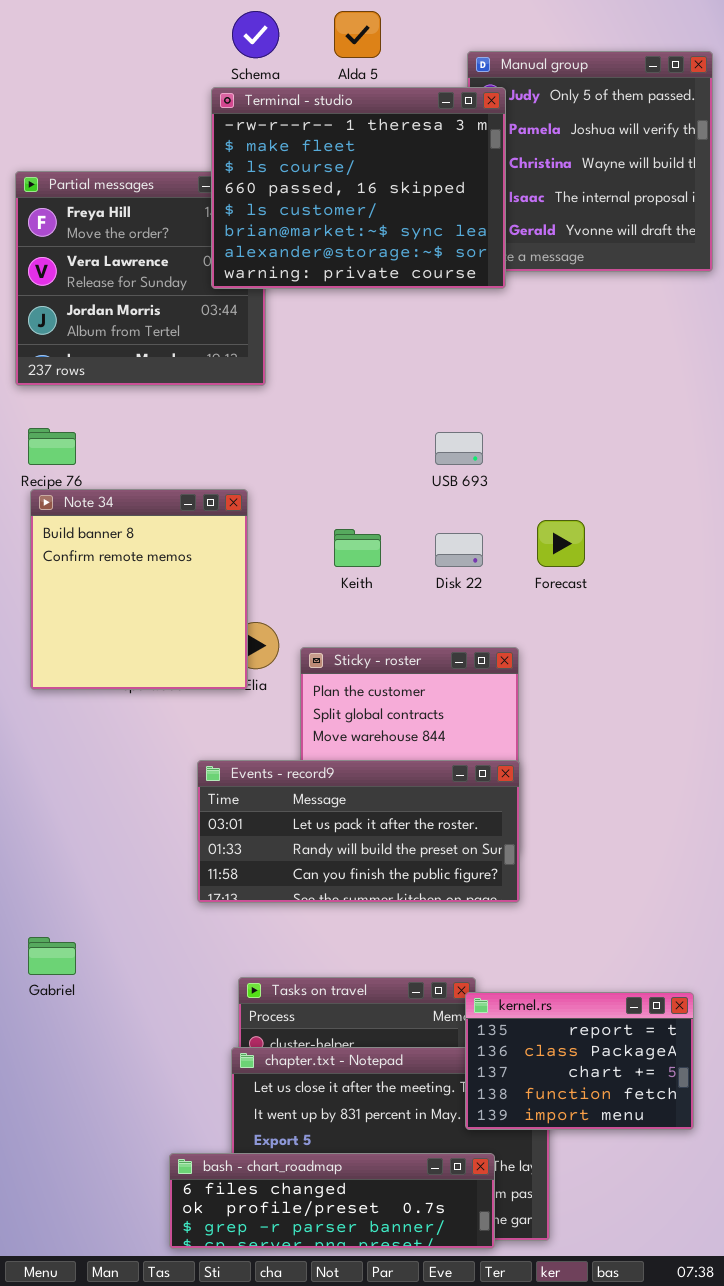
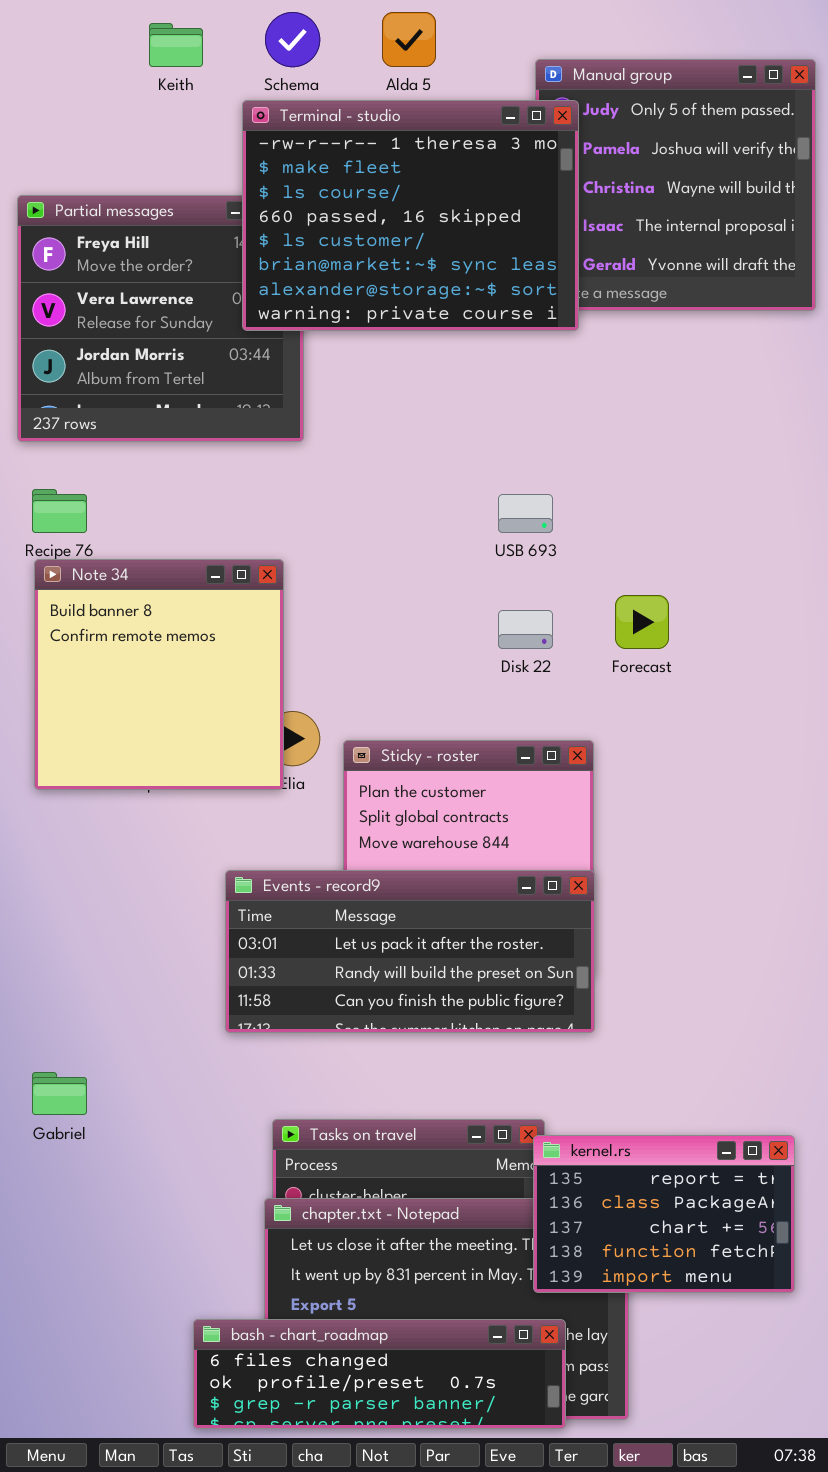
Keith: [334,529,381,567] -> [149,23,203,67], moved

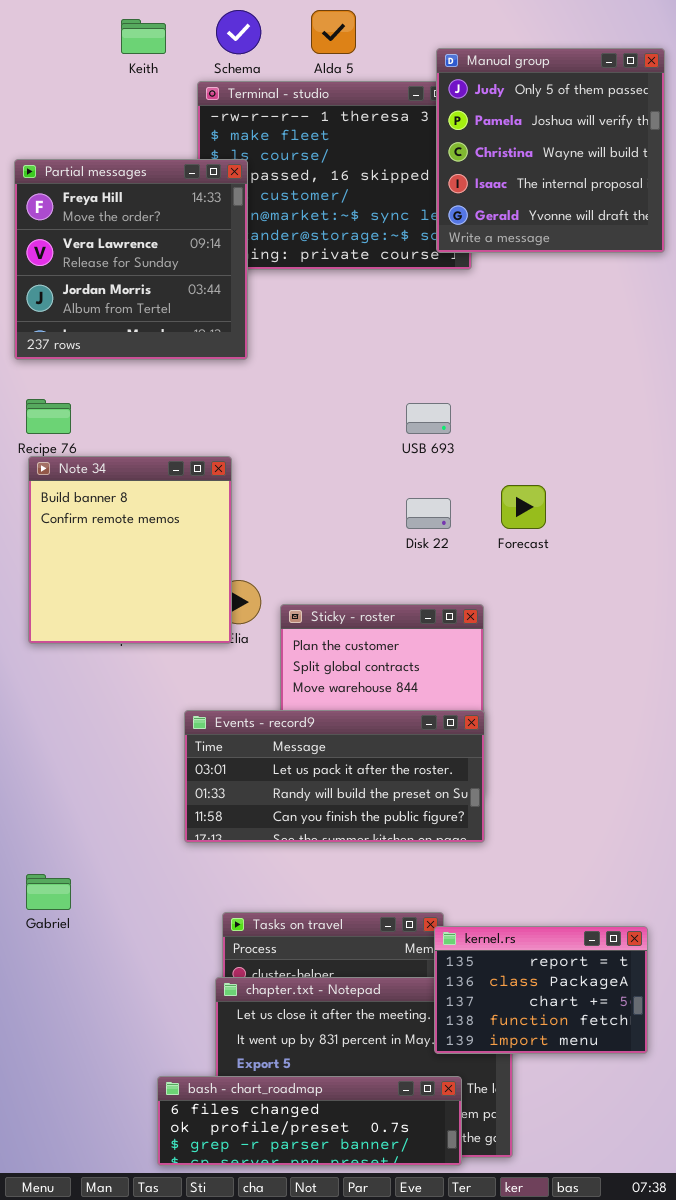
Manual group: [535,59,816,311] -> [436,48,665,253], raised
Partial messages: [17,195,304,442] -> [14,159,248,360], raised

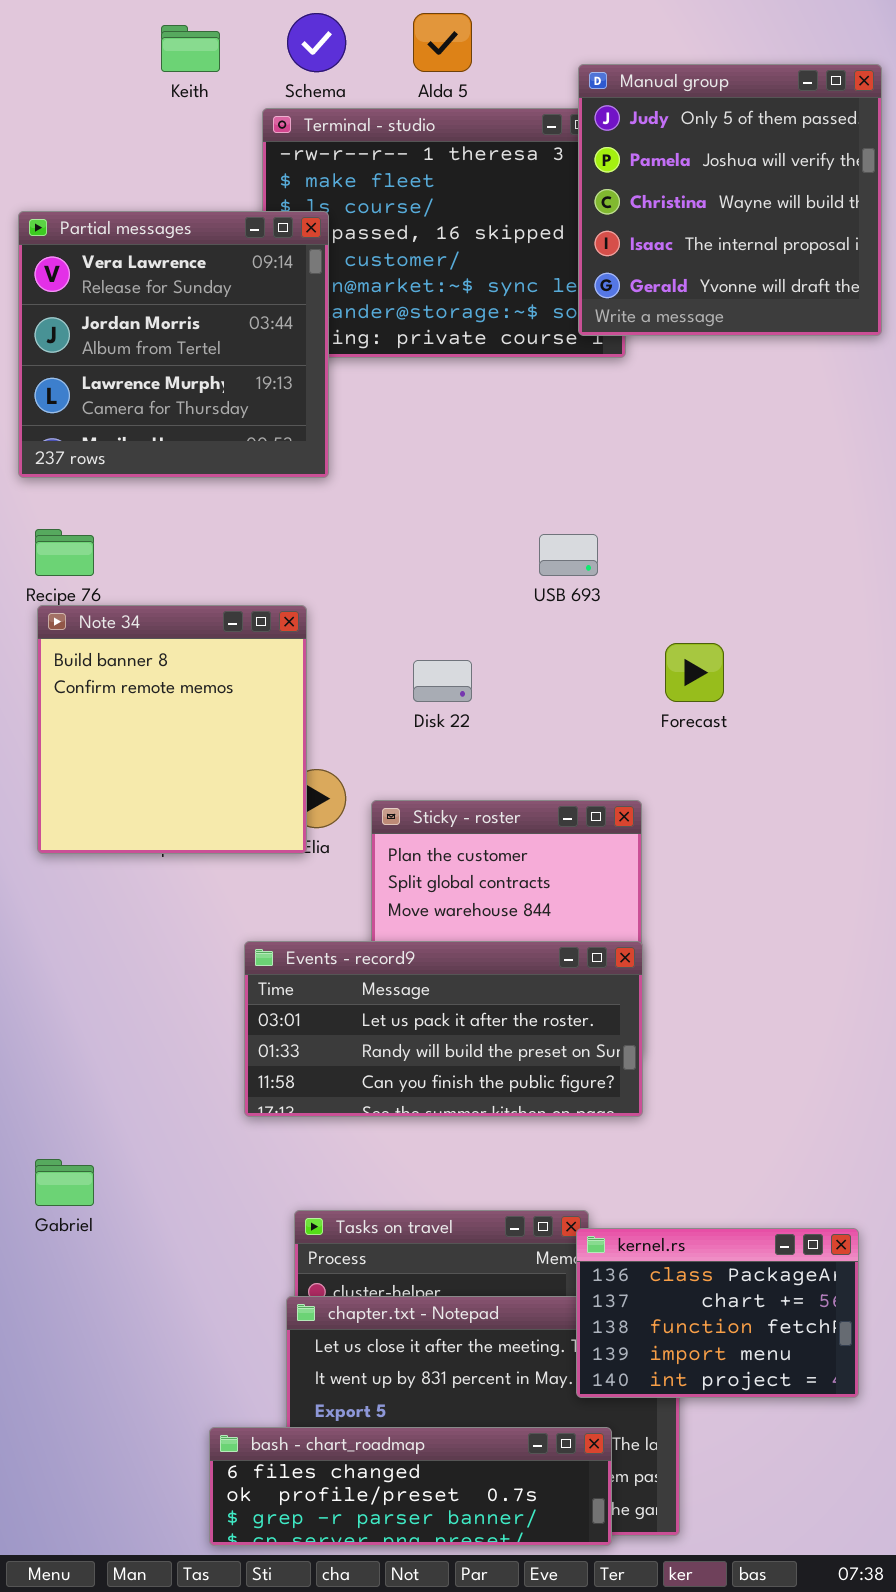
Partial messages: [14,159,248,360] -> [18,211,329,478], scrolled down 1 row
Disk 22: [406,498,451,529] -> [413,660,472,702], moved
kernel.rs: [434,926,648,1054] -> [576,1228,859,1398], scrolled down 1 row

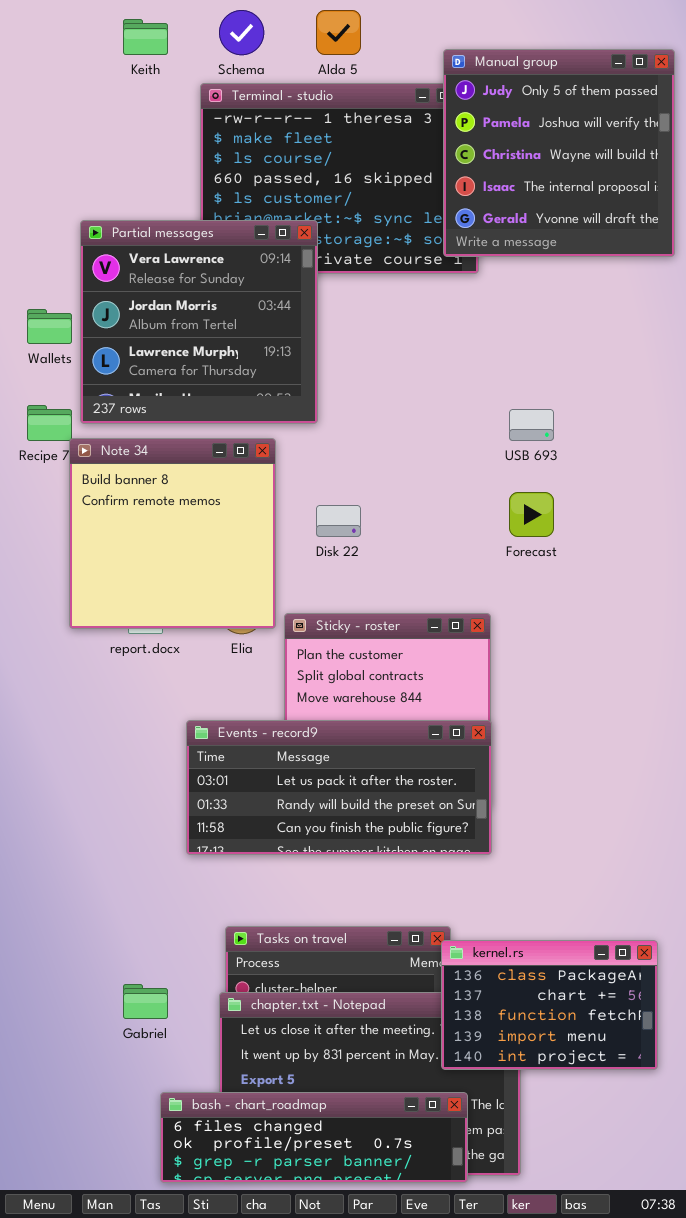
Partial messages: [18,211,329,478] -> [80,220,318,424], moved
USB 693: [539,534,598,576] -> [509,409,554,441], moved
Note 34: [37,605,307,854] -> [69,438,276,629], moved
Gabriel: [35,1159,94,1206] -> [123,984,168,1019], moved

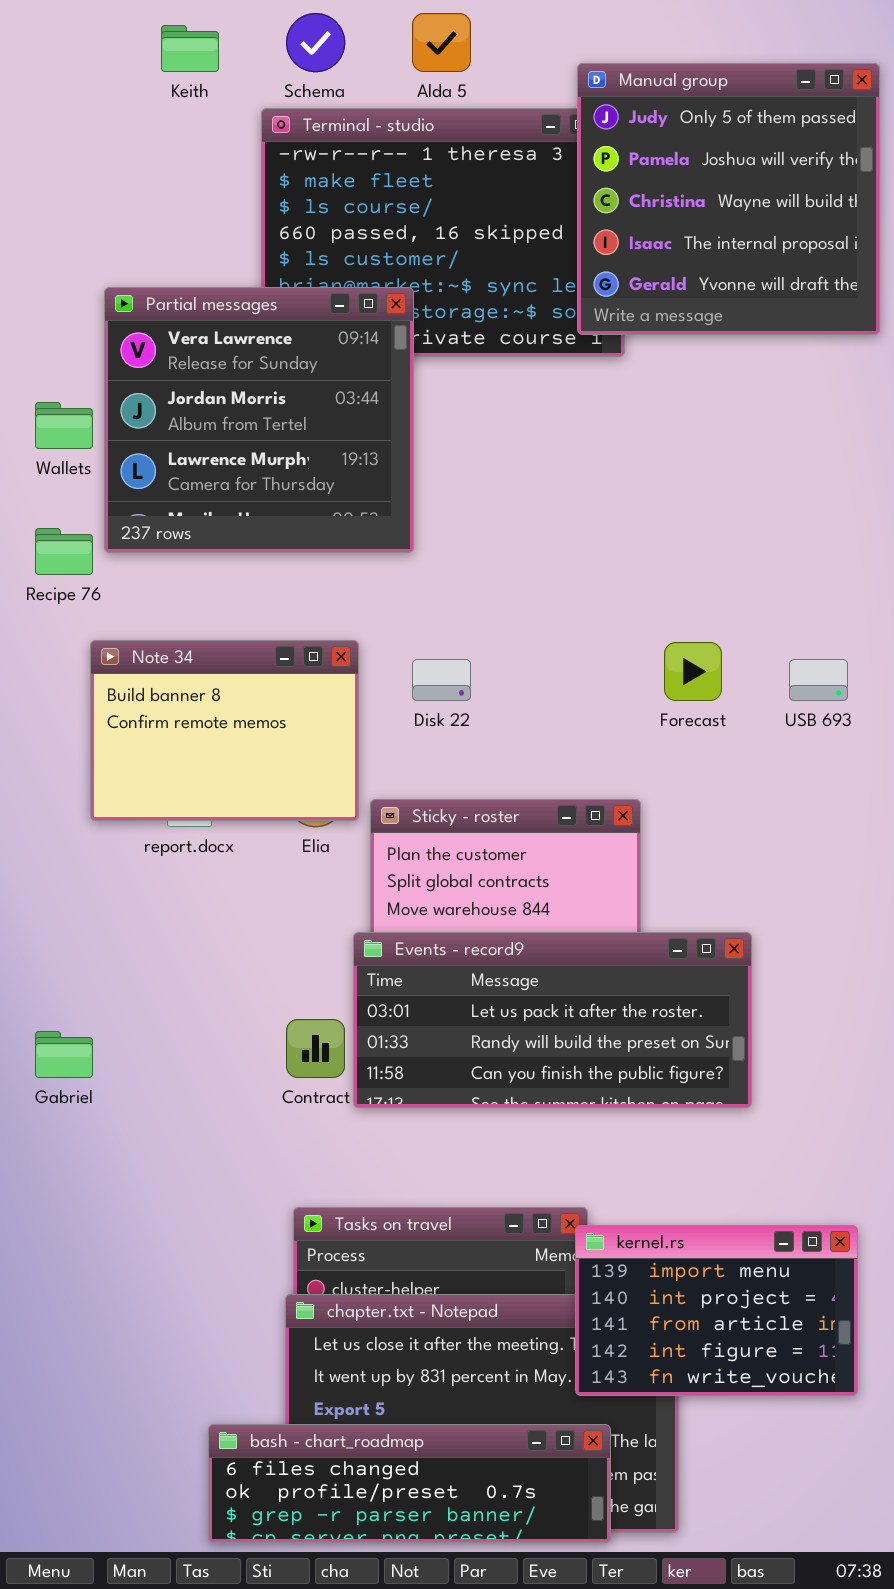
USB 693: [509,409,554,441] -> [789,659,848,701], moved
Note 34: [69,438,276,629] -> [90,640,359,821], resized
Events - record9: [186,720,492,855] -> [353,932,752,1108], moved
kernel.rs: [441,940,658,1070] -> [575,1225,858,1396], scrolled down 3 rows
Gabriel: [123,984,168,1019] -> [35,1031,93,1078], moved

